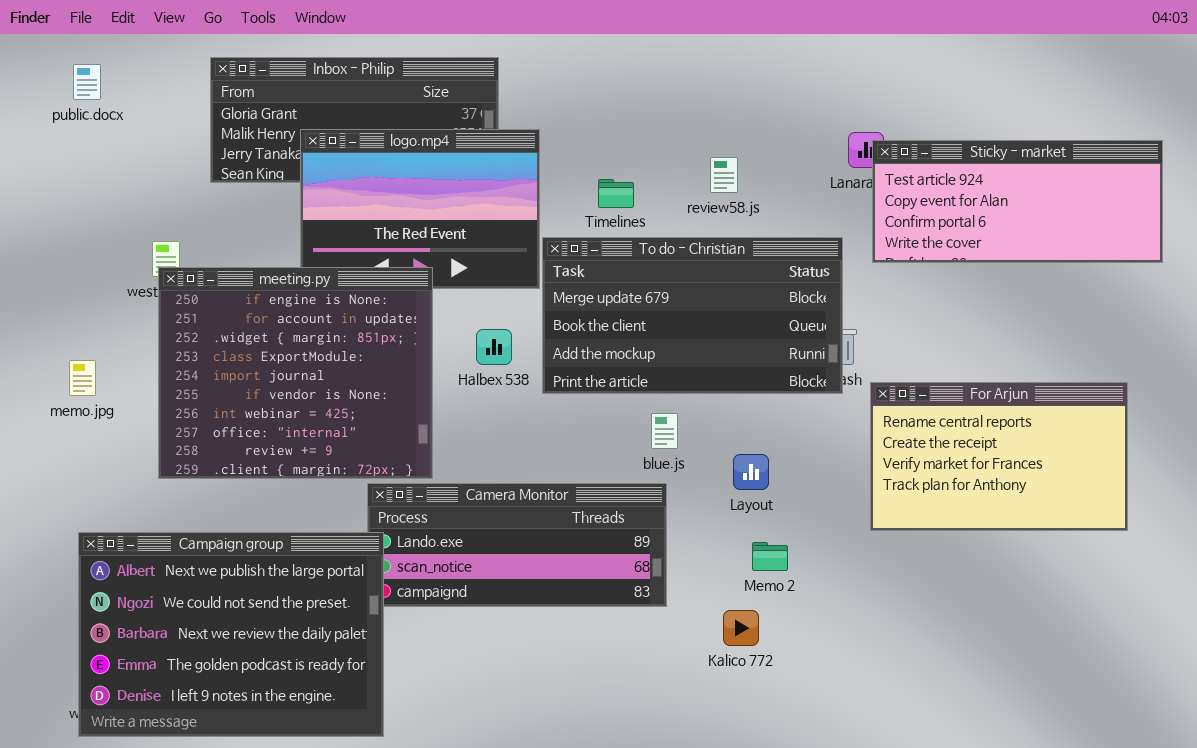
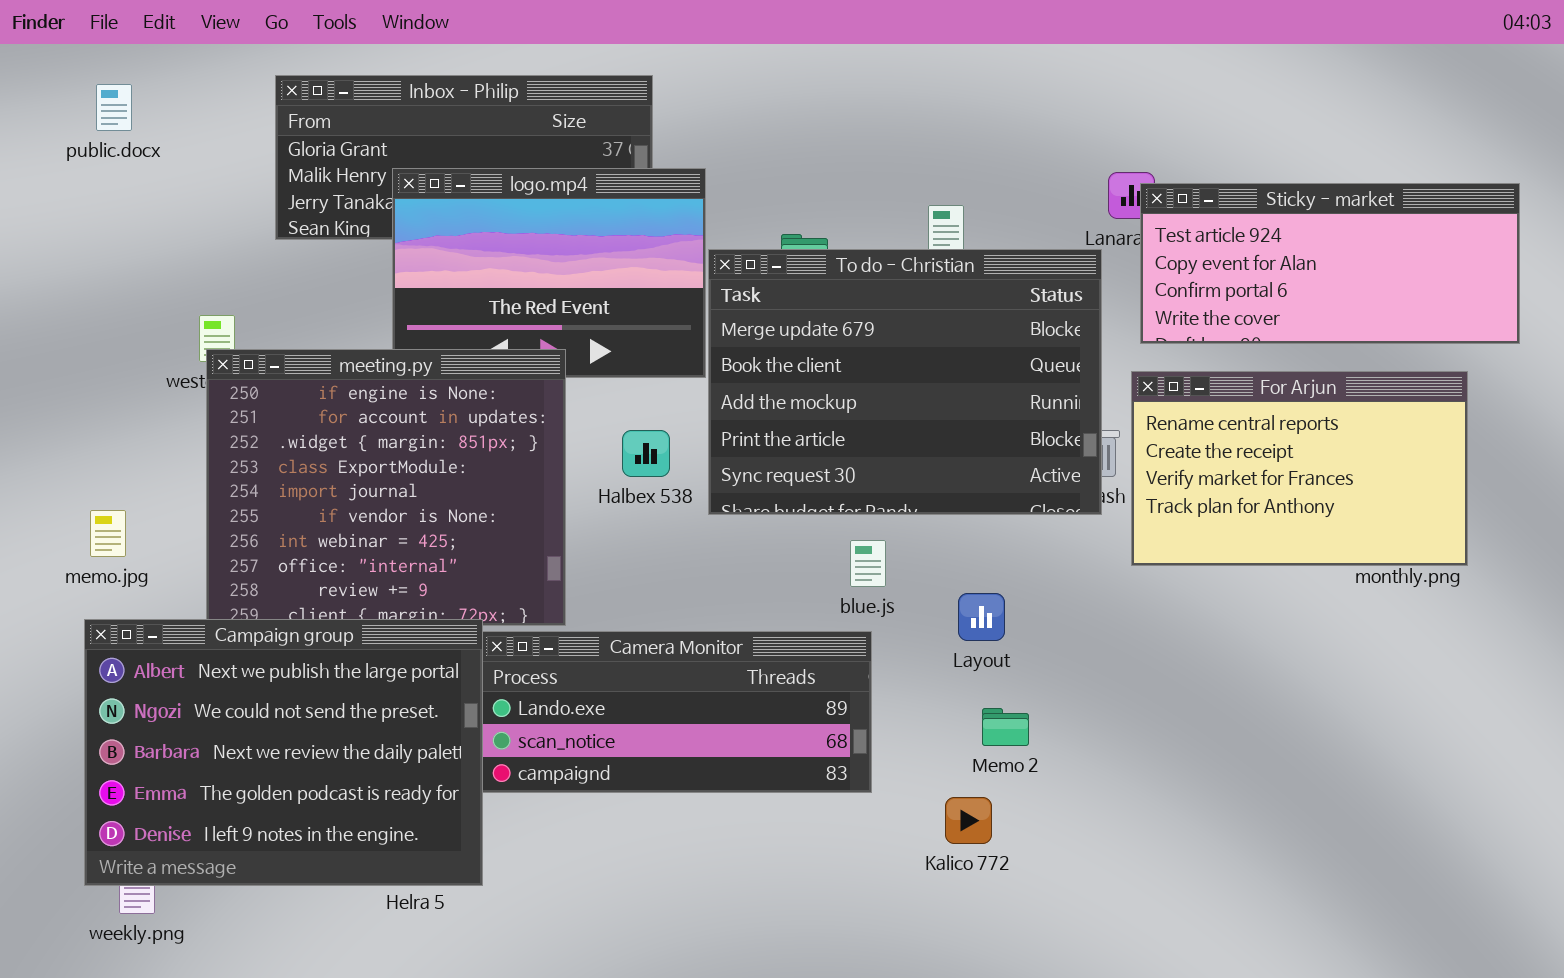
To do - Christian: [542,237,843,394] -> [708,249,1102,515], resized
memo.jpg: [69,360,96,396] -> [90,510,126,557], moved
For Arjun: [870,382,1128,531] -> [1131,371,1468,566], moved
Campaign group: [78,532,384,737] -> [84,619,483,886], moved

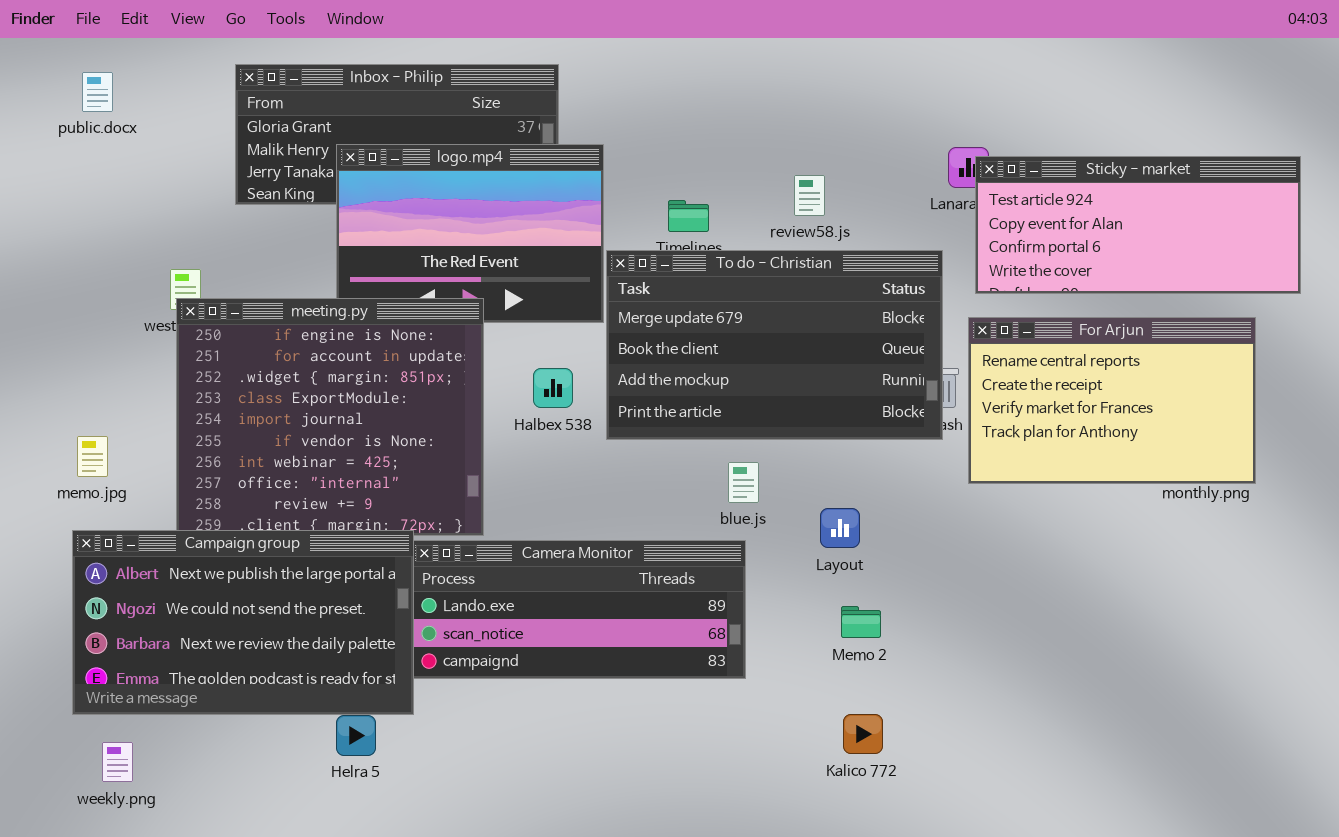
To do - Christian: [708,249,1102,515] -> [606,250,943,440], resized
Campaign group: [84,619,483,886] -> [72,530,414,715], resized
Kalico 772: [945,797,992,844] -> [843,714,883,754], moved

